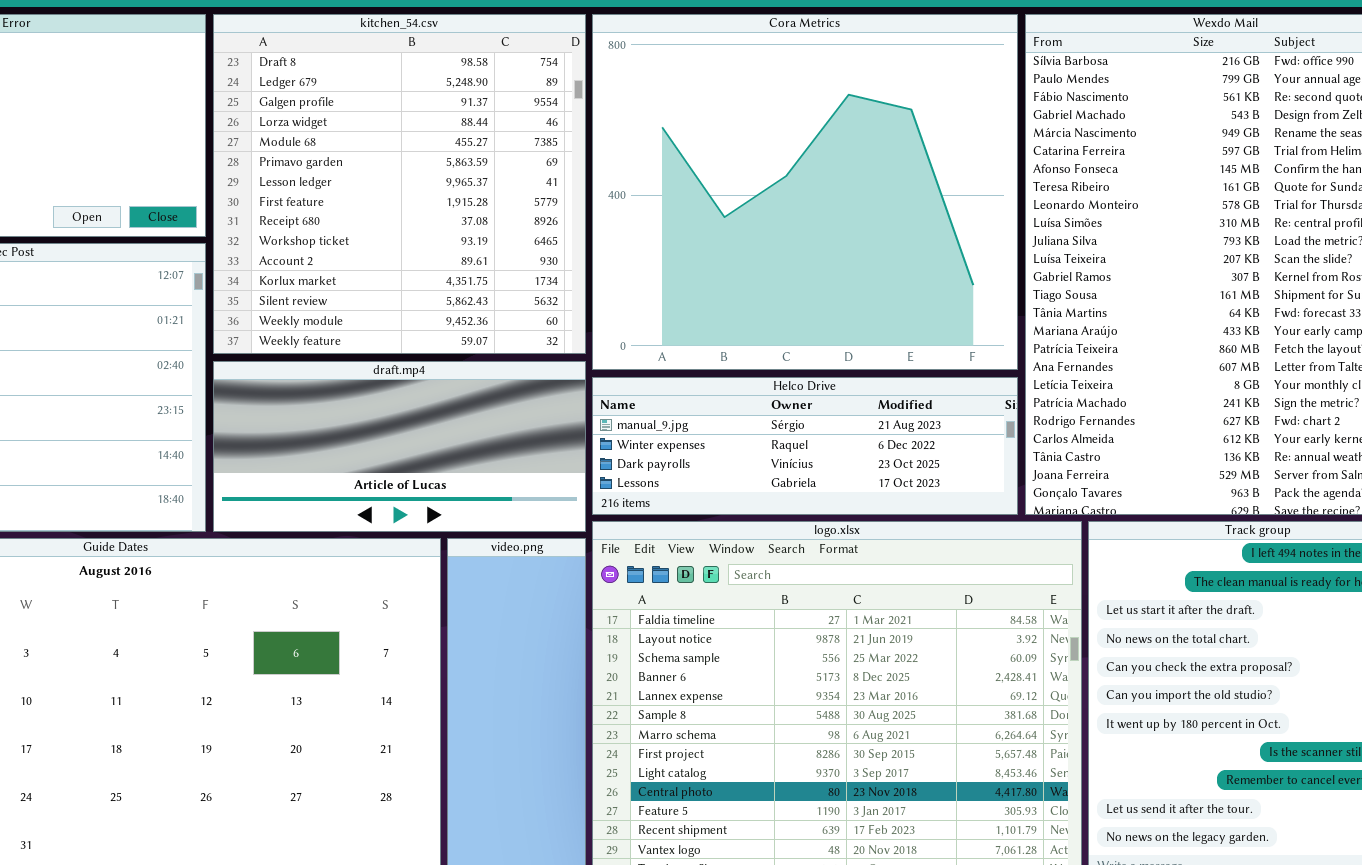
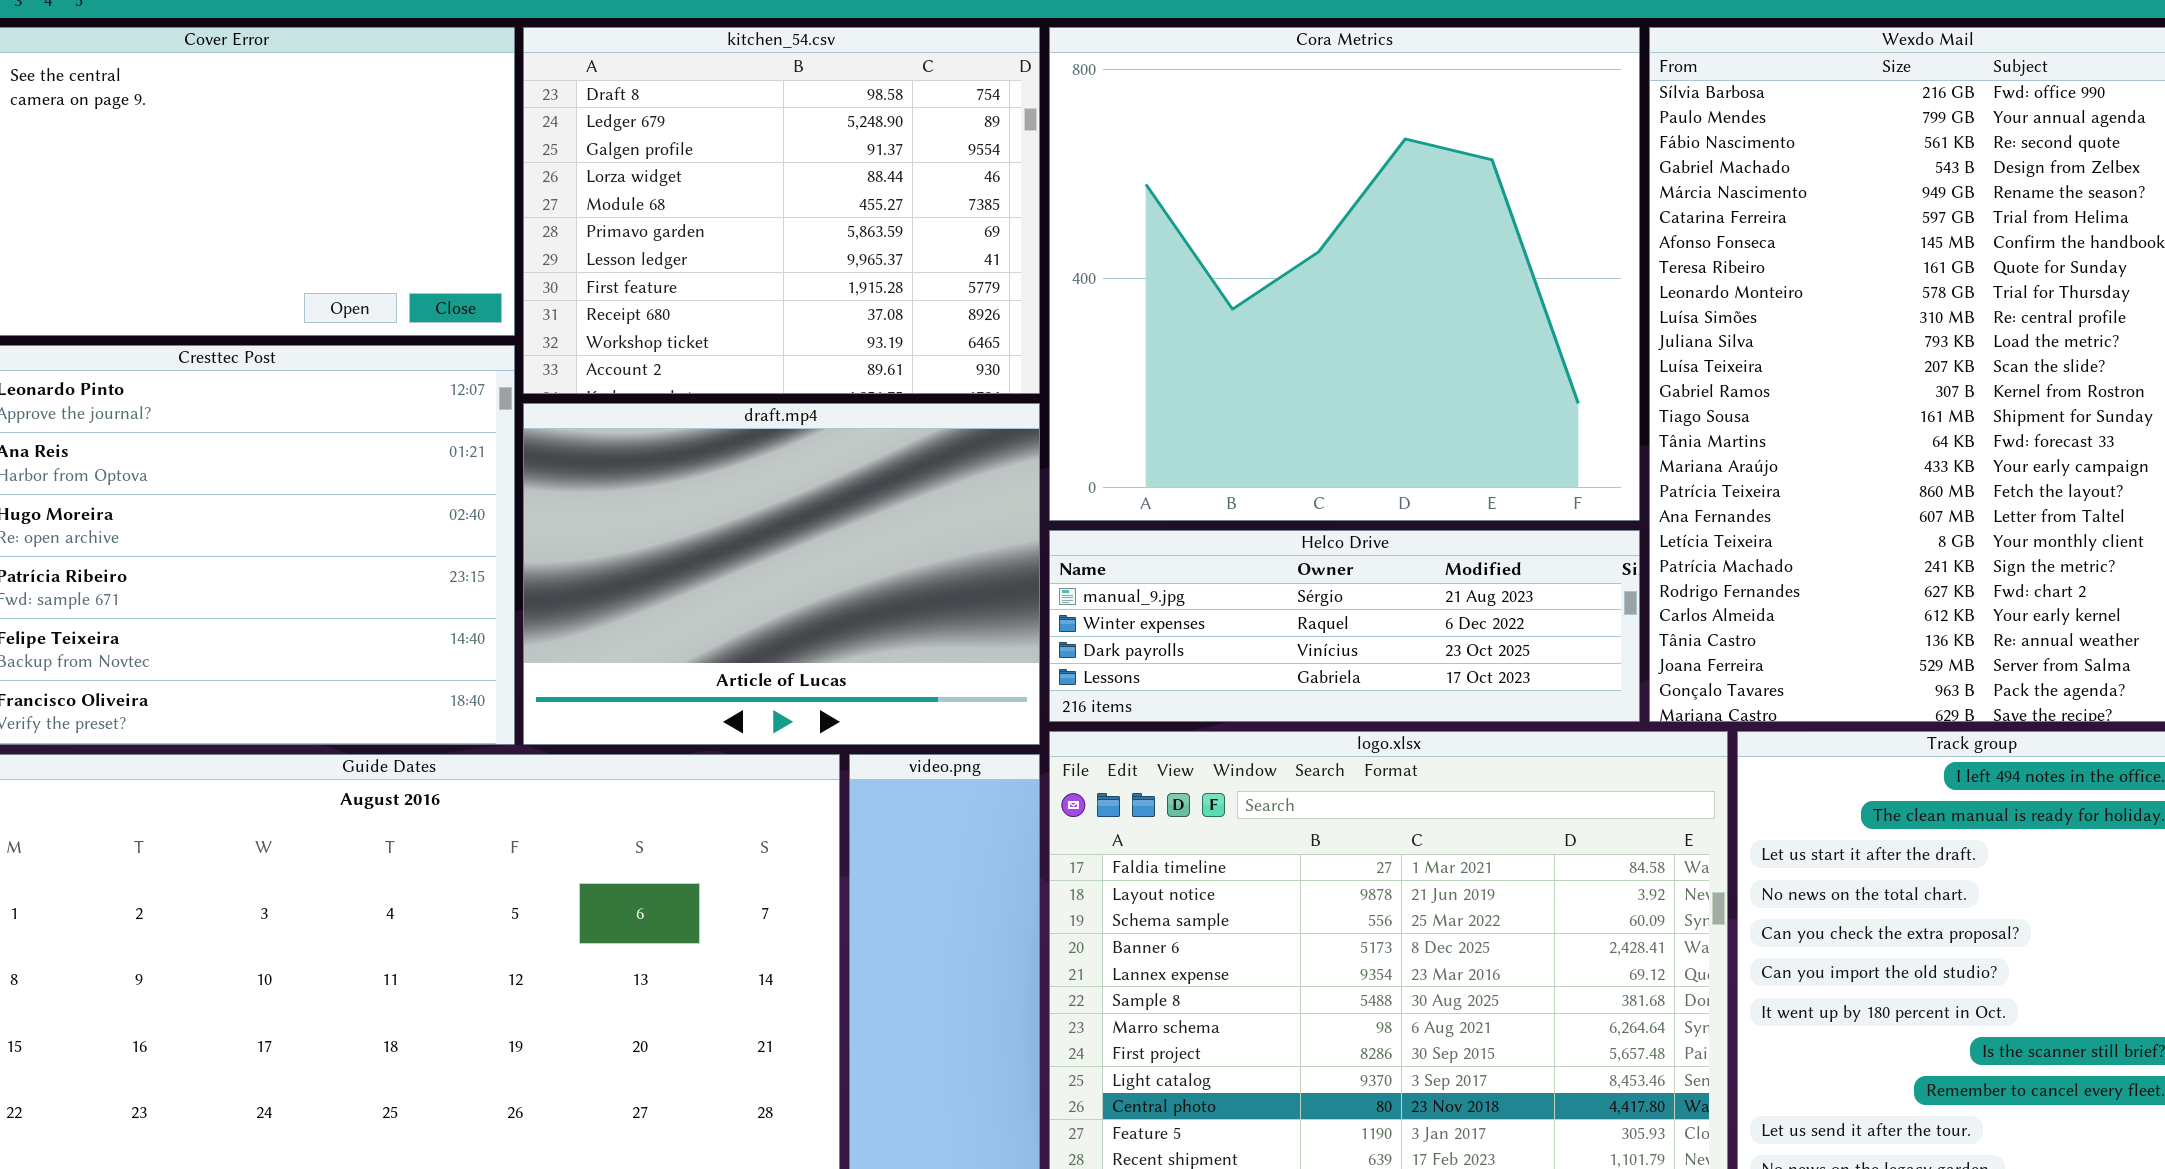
kitchen_54.csv: [213,14,586,354] -> [523,27,1040,394], resized
draft.mp4: [213,361,586,532] -> [523,403,1040,745], resized

